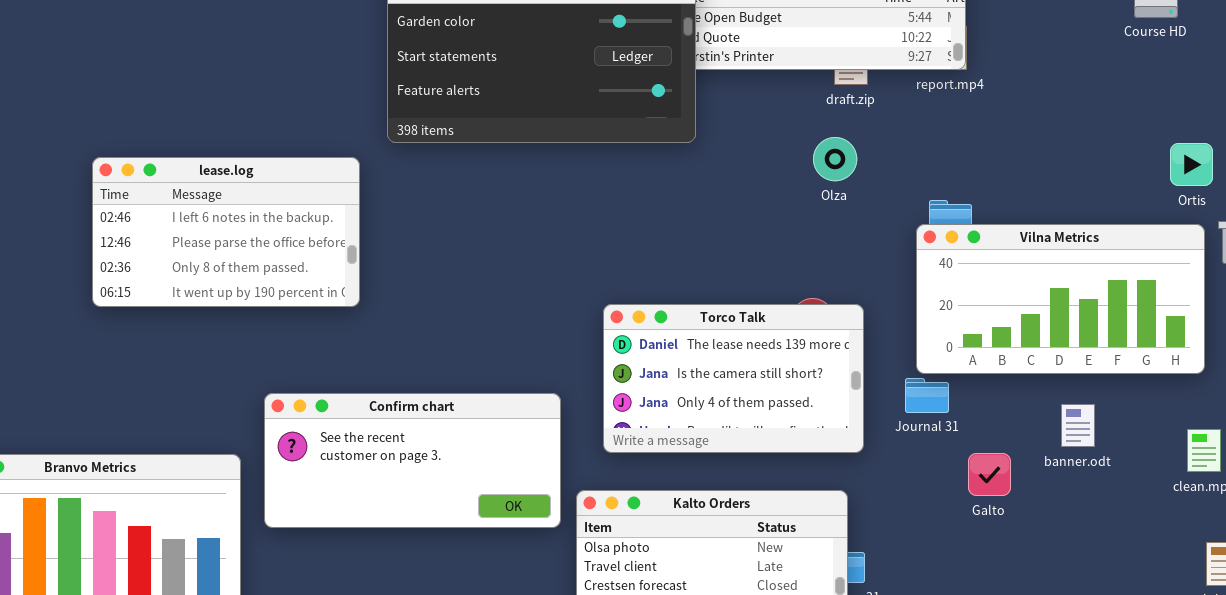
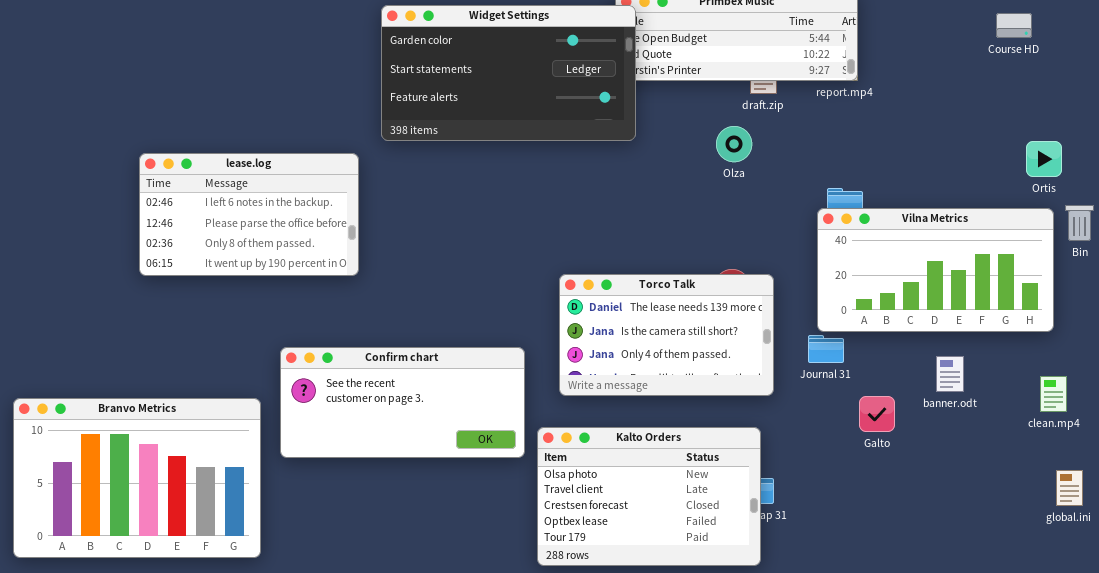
Olza: [813,137,857,181] -> [716,126,752,162], moved

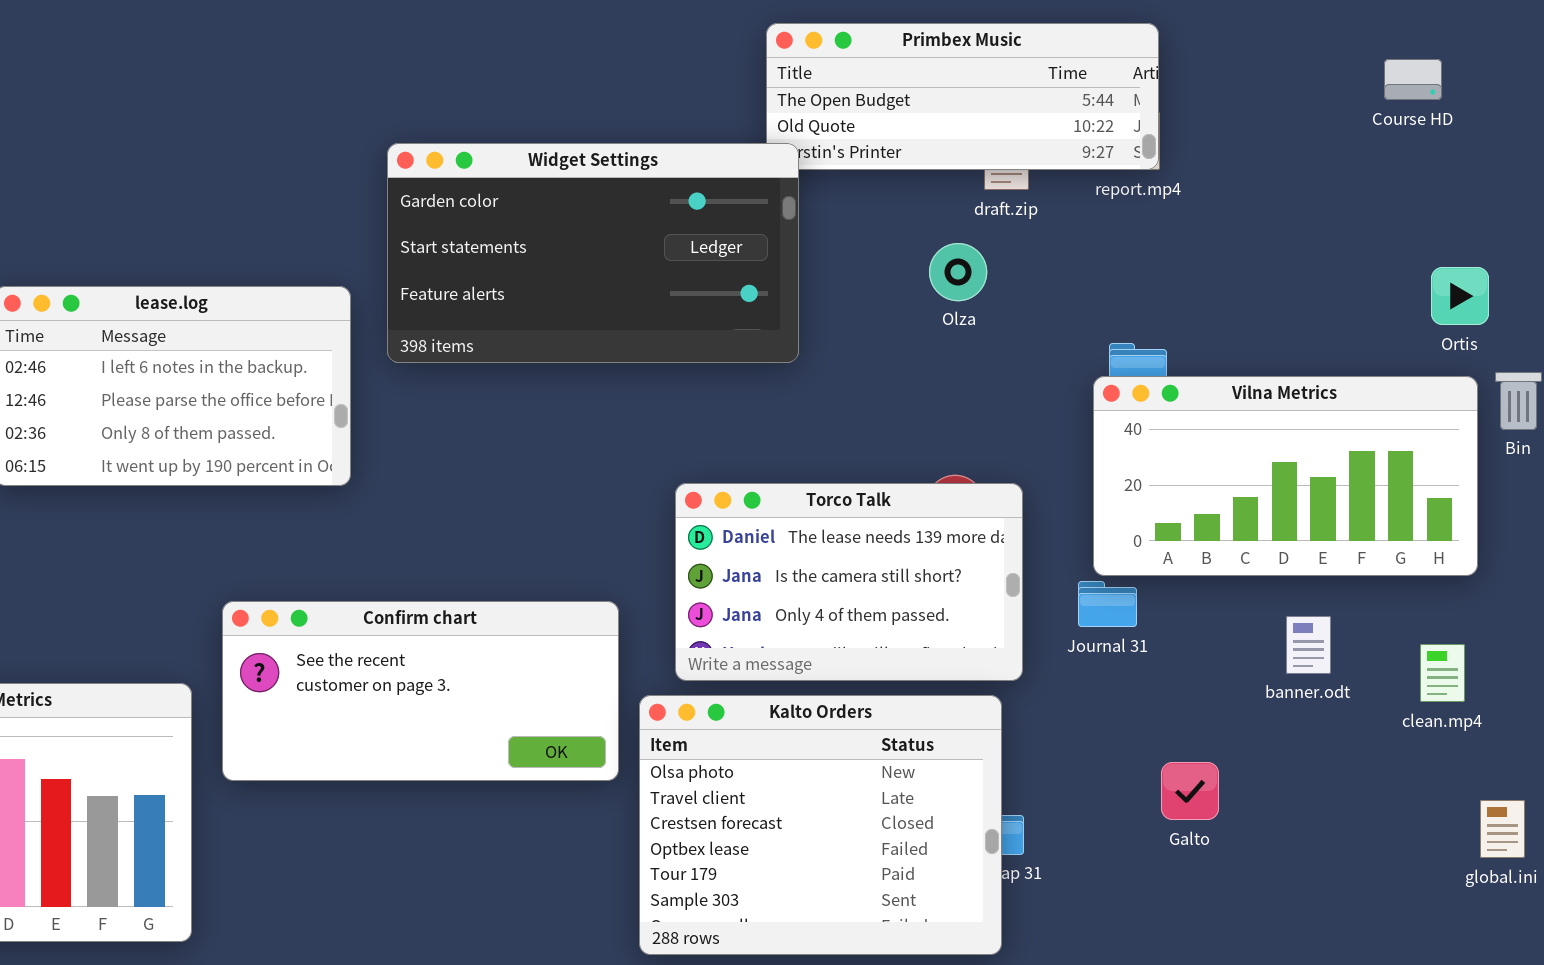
Widget Settings: [381,5,636,141] -> [387,143,799,363], moved
clean.mp4: [1040,376,1067,412] -> [1420,644,1465,702], moved
Galto: [859,396,895,432] -> [1161,762,1219,820], moved
Kalto Orders: [537,427,761,566] -> [639,695,1002,955], resized

